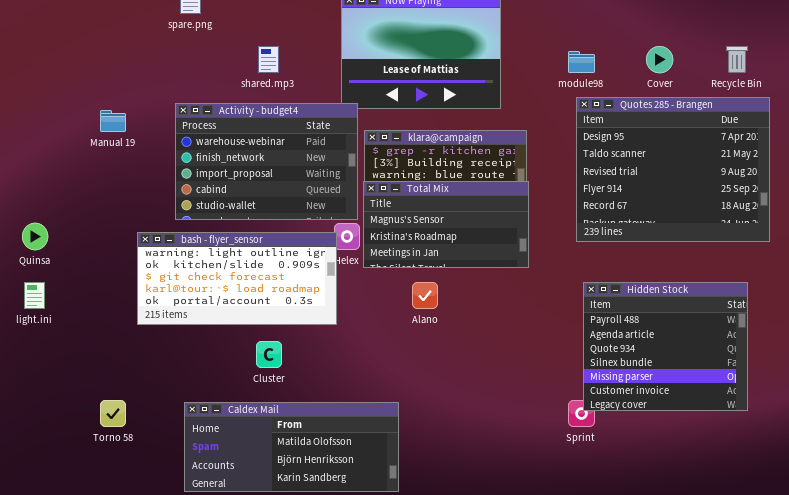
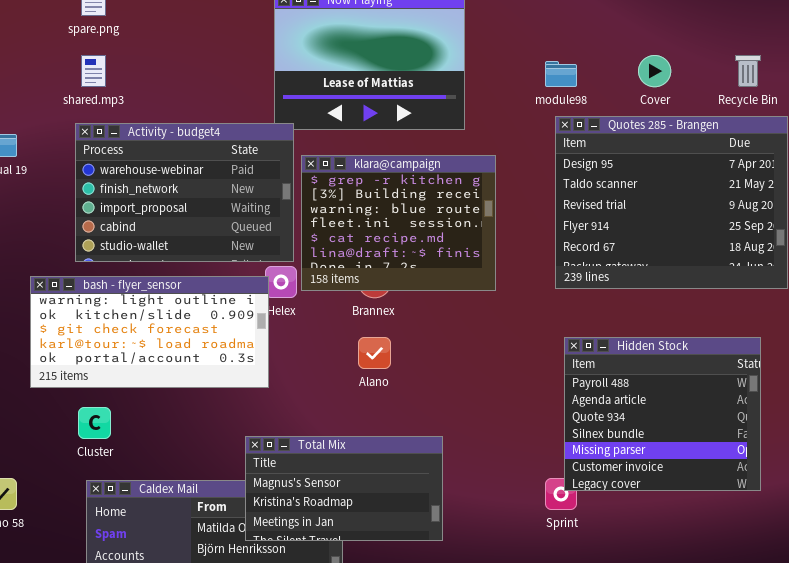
shared.mp3: [258,46,279,73] -> [81,55,106,87], moved
Total Mix: [363,181,529,268] -> [245,436,443,541], moved
Cluster: [256,341,282,368] -> [78,407,111,439], moved

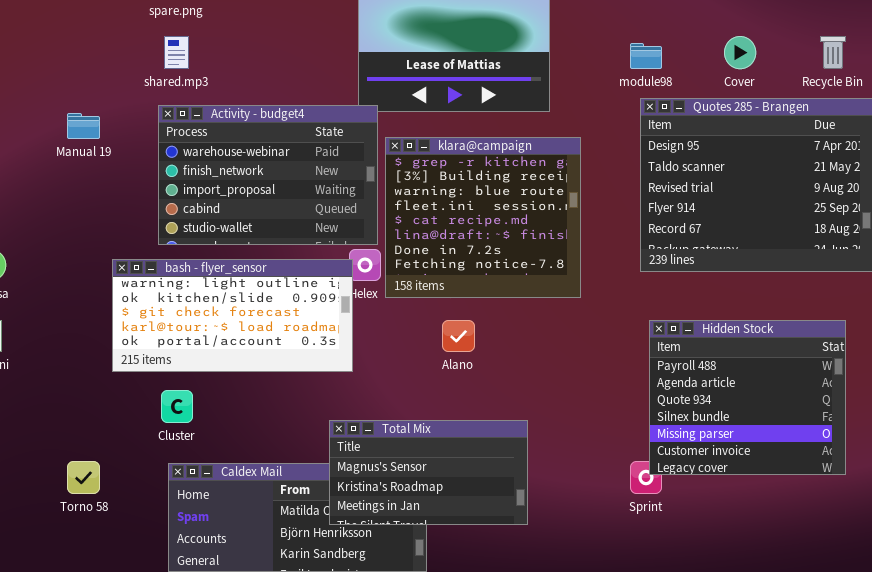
klara@campaign: [301,155,496,291] -> [385,137,581,298], resized

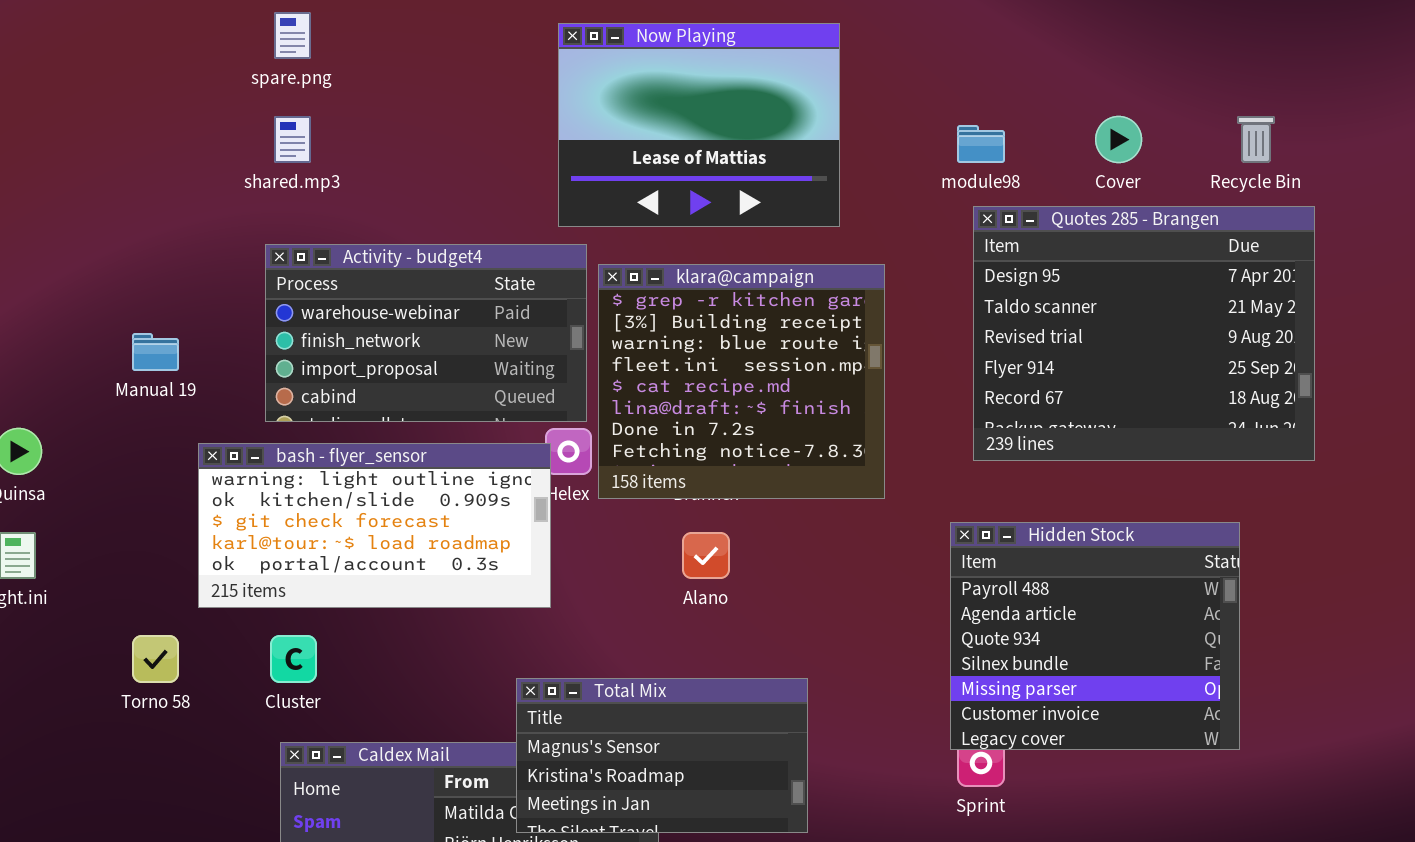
Activity - budget4: [158,105,378,245] -> [265,244,587,422], resized
Manual 19: [67,113,100,139] -> [132,333,179,371], moved
Hidden Stock: [649,320,846,475] -> [950,522,1240,750], moved
Torno 58: [67,461,100,494] -> [132,635,179,683], moved

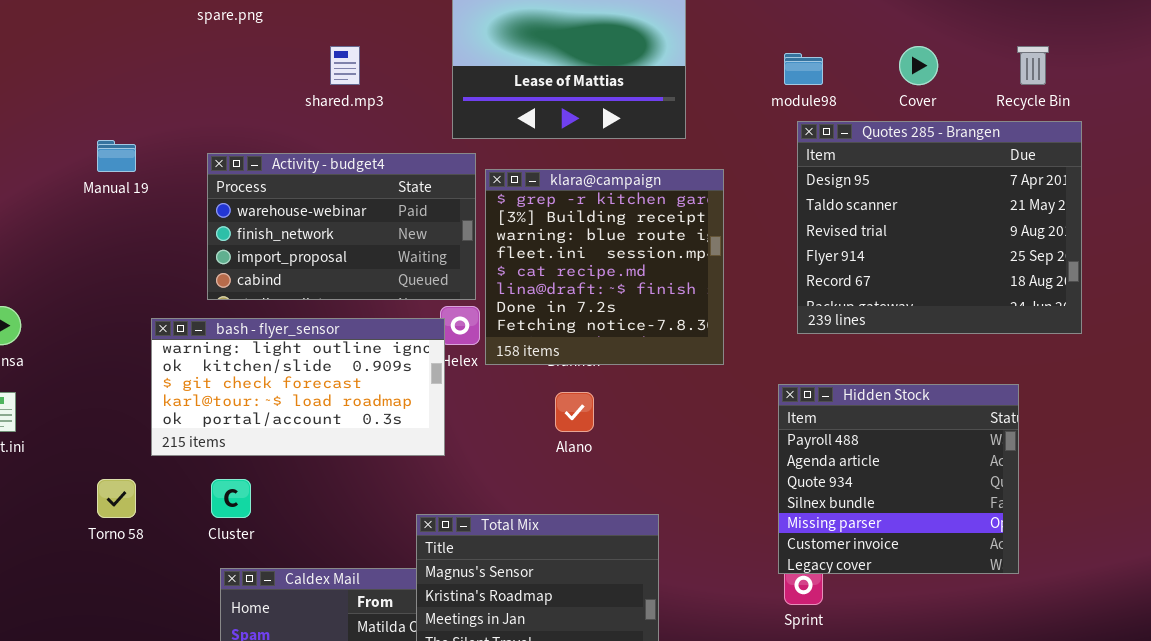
shared.mp3: [274,116,311,163] -> [330,46,360,85], moved
Manual 19: [132,333,179,371] -> [97,140,136,172], moved

